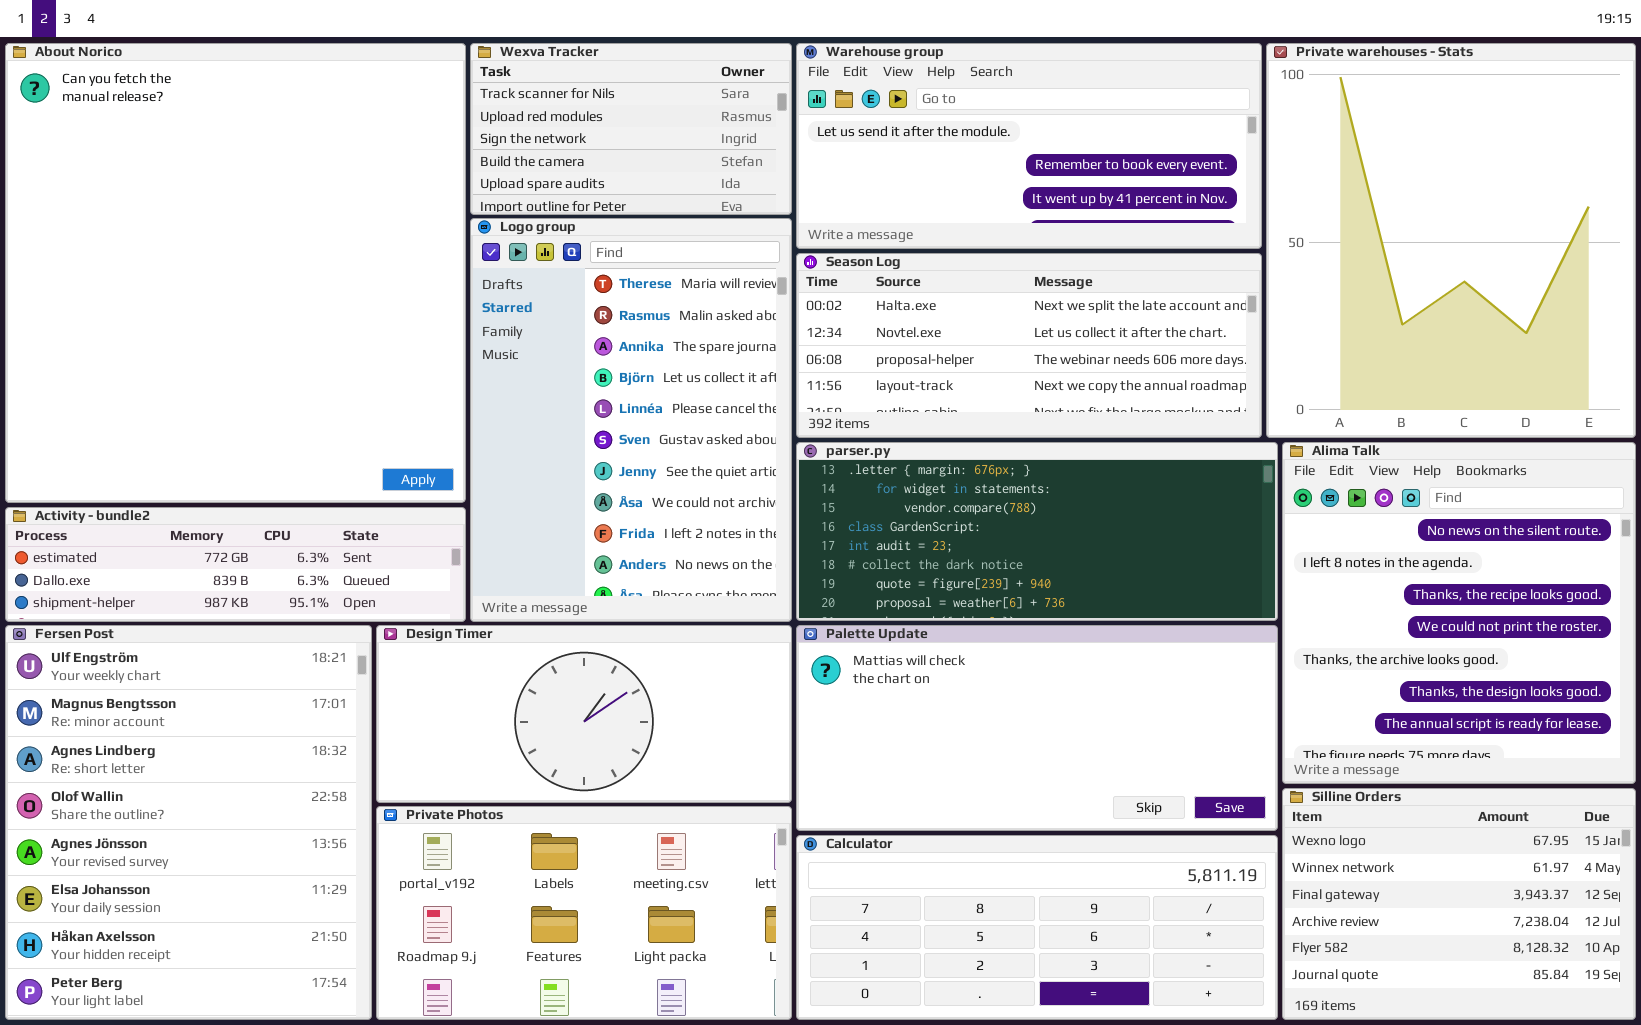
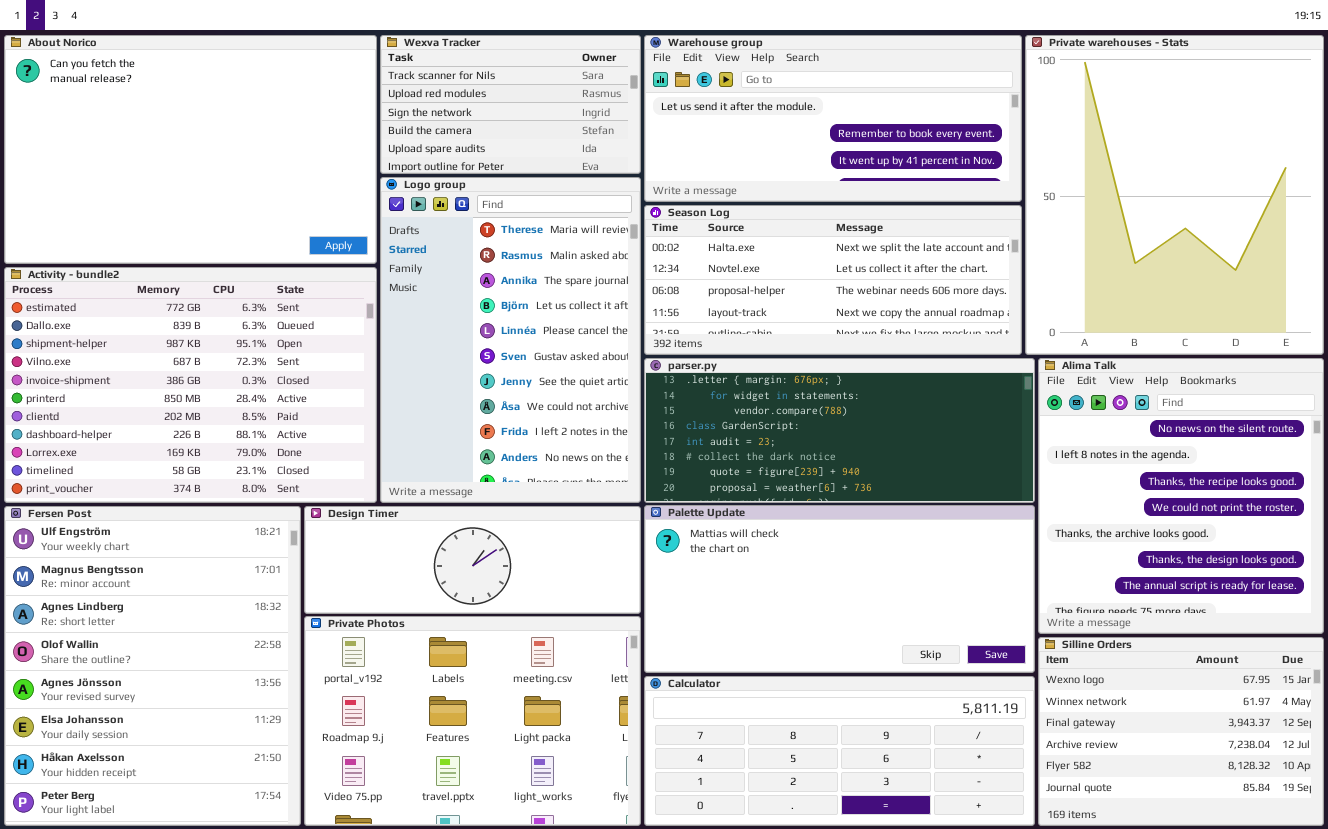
About Norico: [5,43,466,503] -> [4,35,377,264], resized
Activity - bundle2: [5,507,466,622] -> [4,267,377,503], resized
Design Timer: [376,625,792,803] -> [304,506,641,614], resized
Private Photos: [376,806,792,1020] -> [304,616,641,826], resized

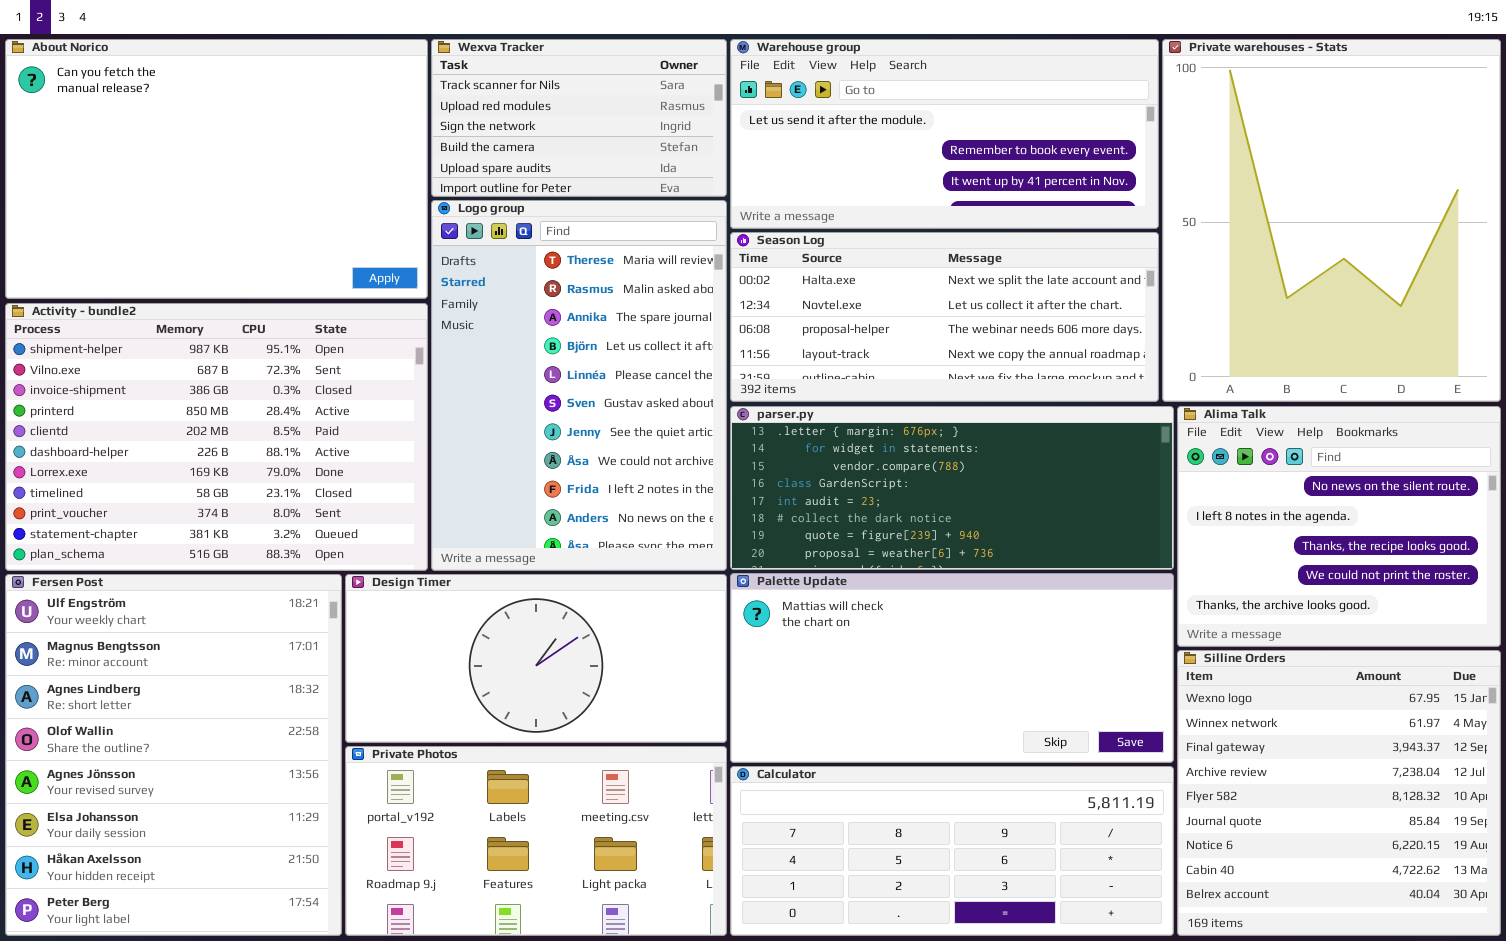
Activity - bundle2: [4,267,377,503] -> [5,303,428,571], scrolled down 2 rows
Alima Talk: [1038,358,1324,634] -> [1177,406,1501,647], resized
Design Timer: [304,506,641,614] -> [345,574,727,743], resized
Private Photos: [304,616,641,826] -> [345,746,727,936], resized
Silline Orders: [1038,637,1324,826] -> [1177,650,1501,936], resized

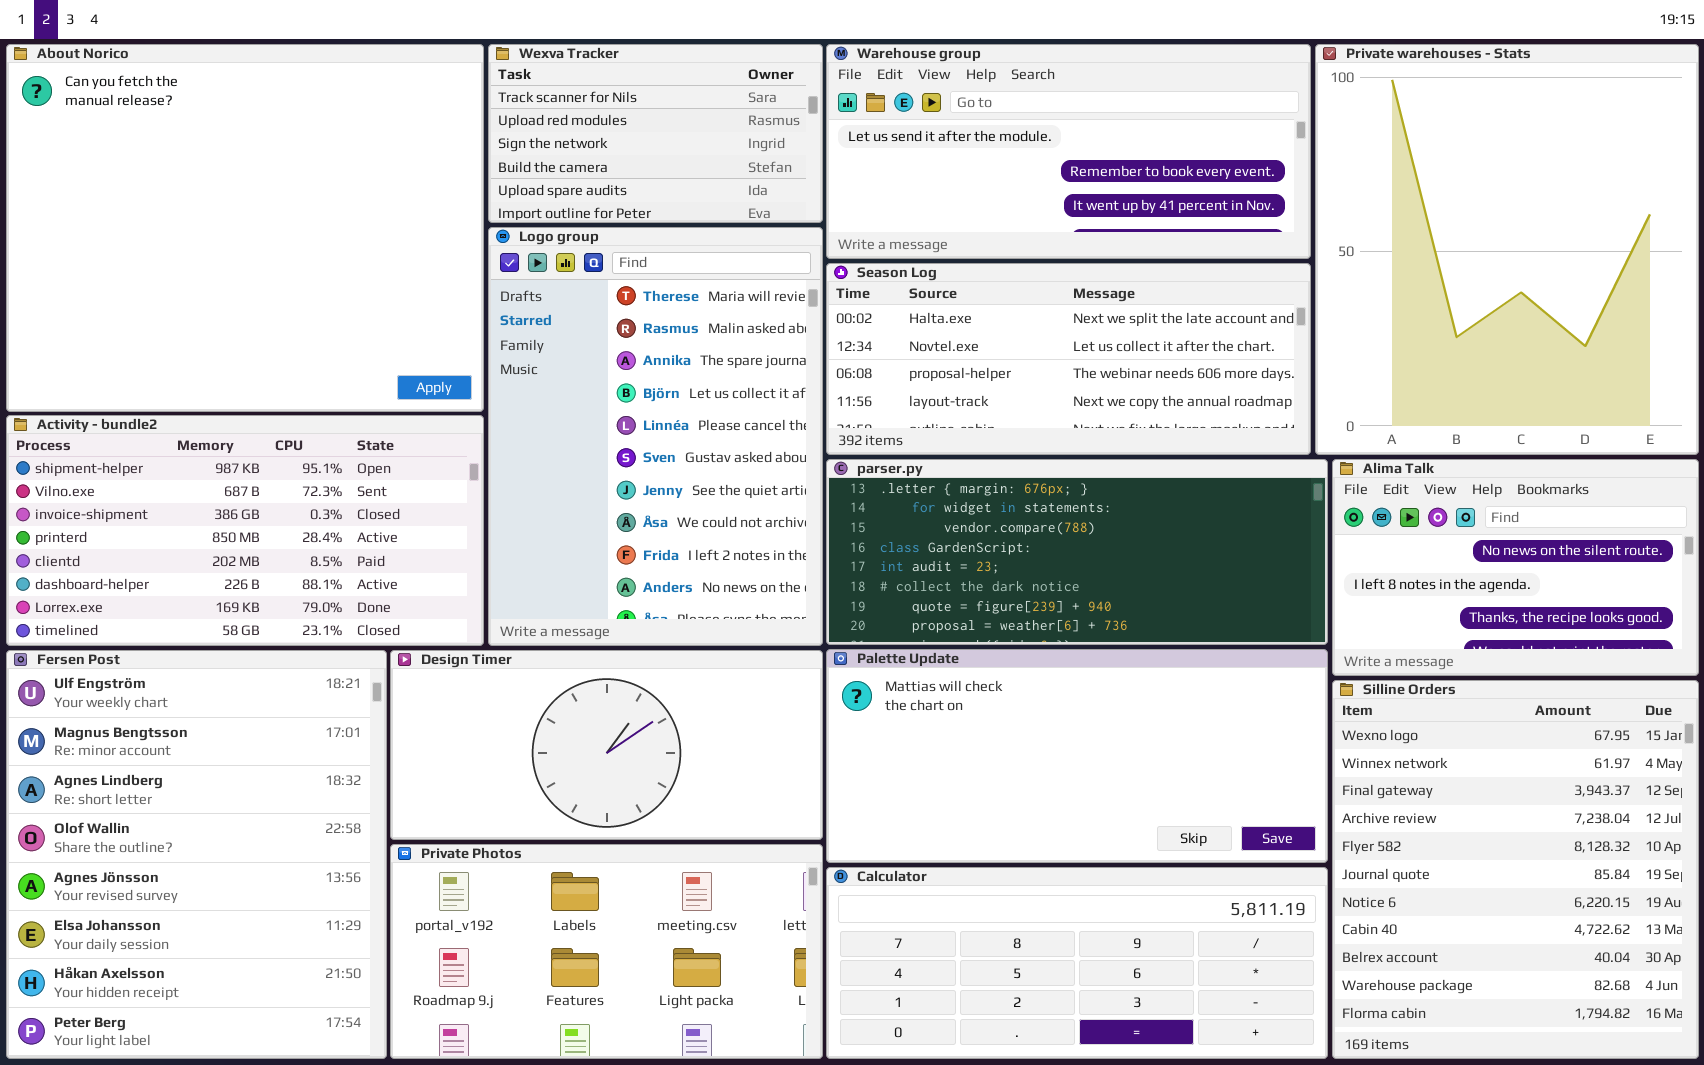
About Norico: [5,39,428,299] -> [6,44,484,412], resized
Activity - bundle2: [5,303,428,571] -> [6,415,484,646], resized
Alima Talk: [1177,406,1501,647] -> [1332,459,1699,676], resized
Silline Orders: [1177,650,1501,936] -> [1332,680,1699,1059], resized

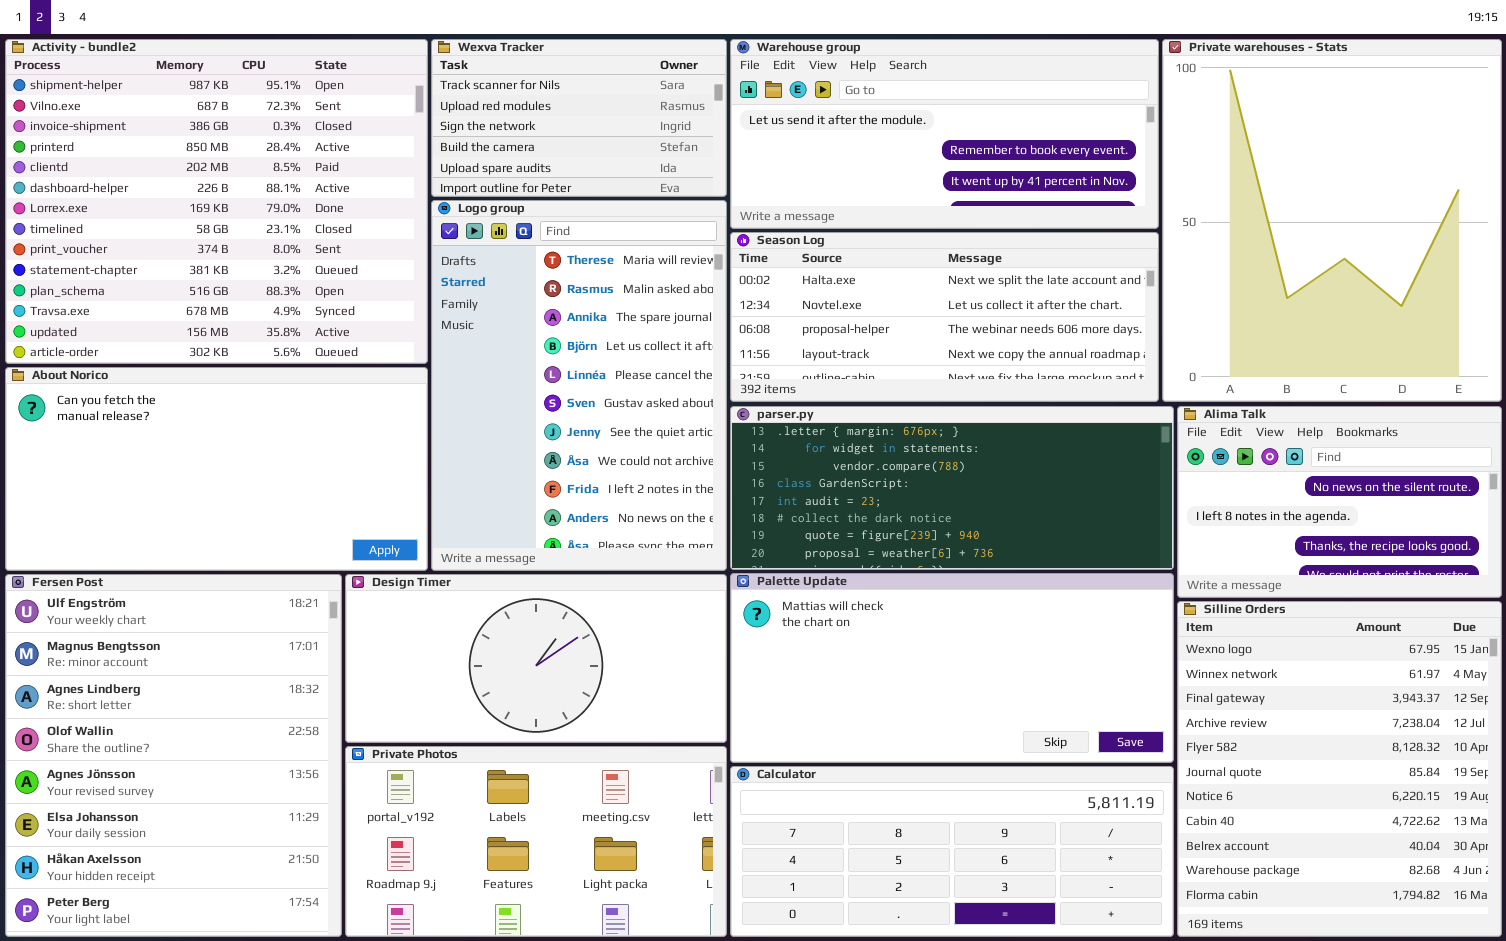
About Norico: [6,44,484,412] -> [5,367,428,571], moved, resized
Activity - bundle2: [6,415,484,646] -> [5,39,428,364], moved, resized

